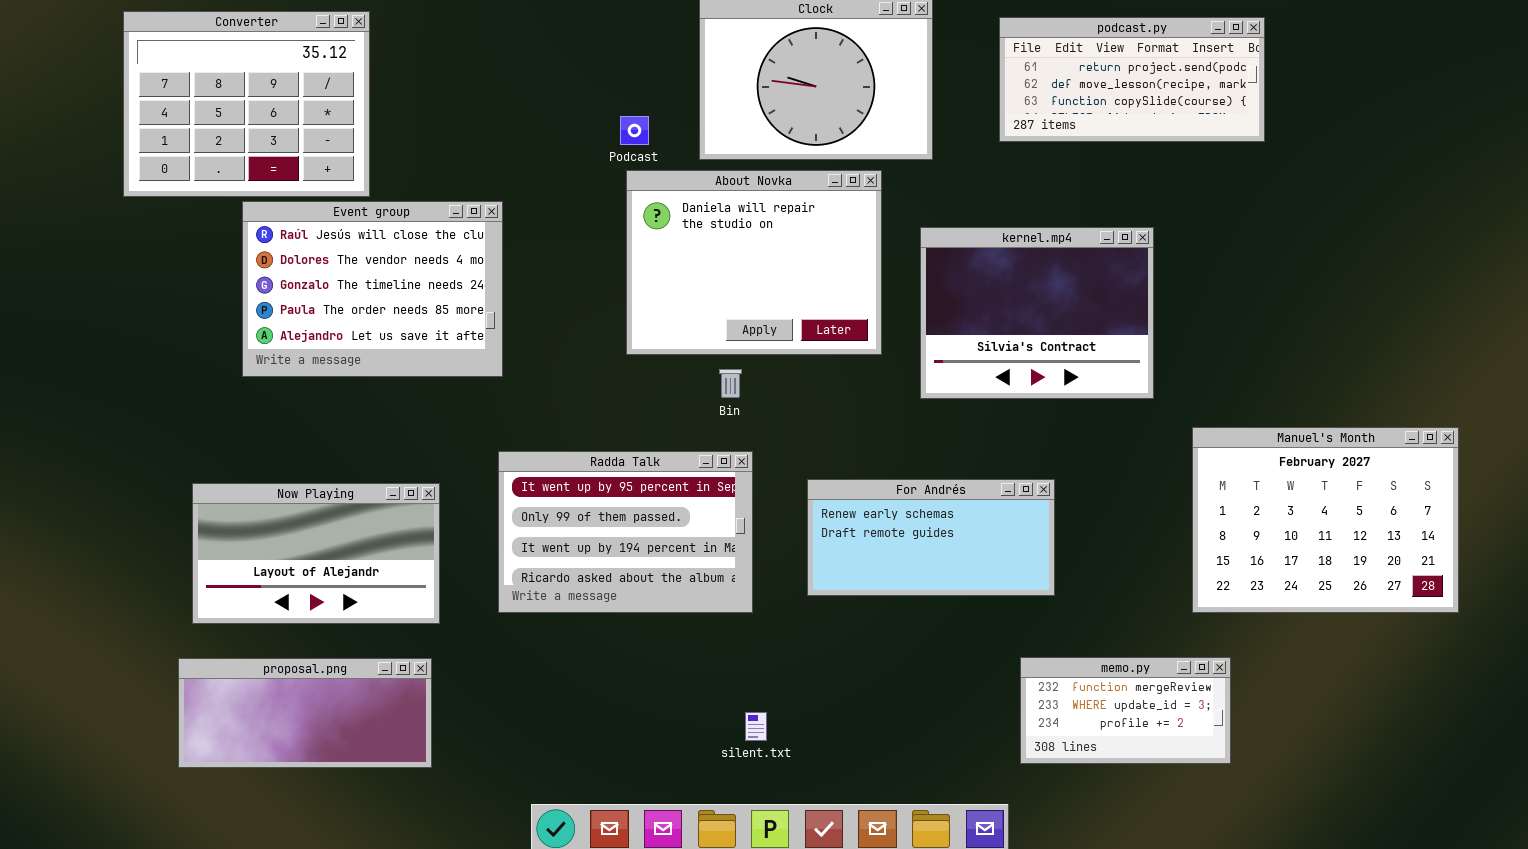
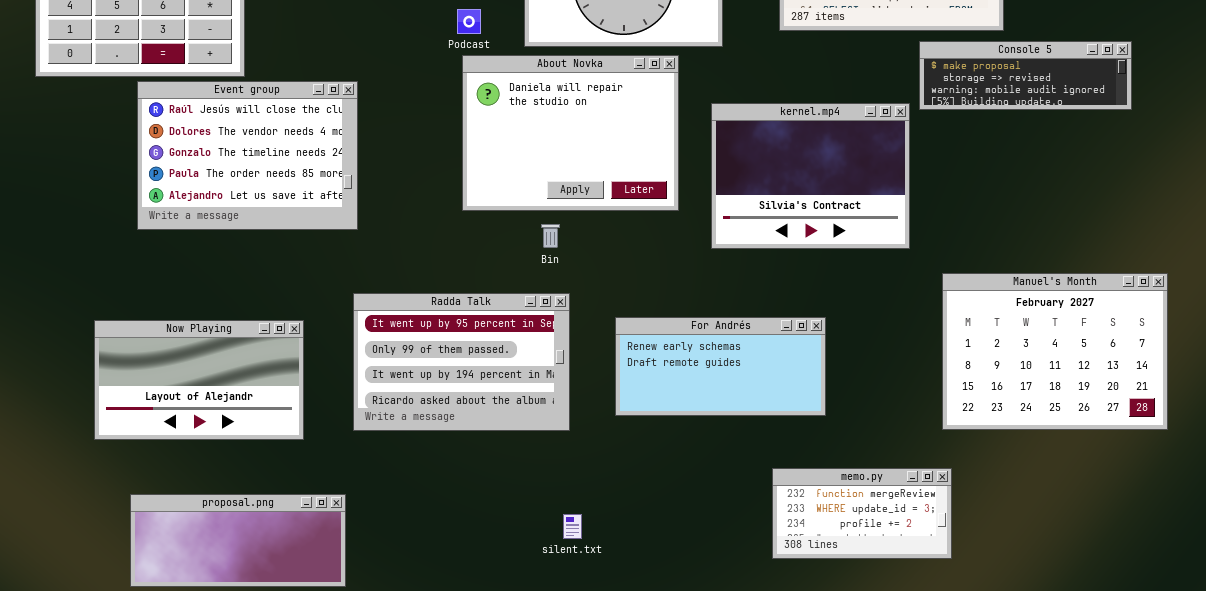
Console 5: none -> [919,41,1132,110], opened
memo.py: [1020,657,1231,764] -> [772,468,952,559], moved
proposal.png: [178,658,432,768] -> [130,494,346,587], moved

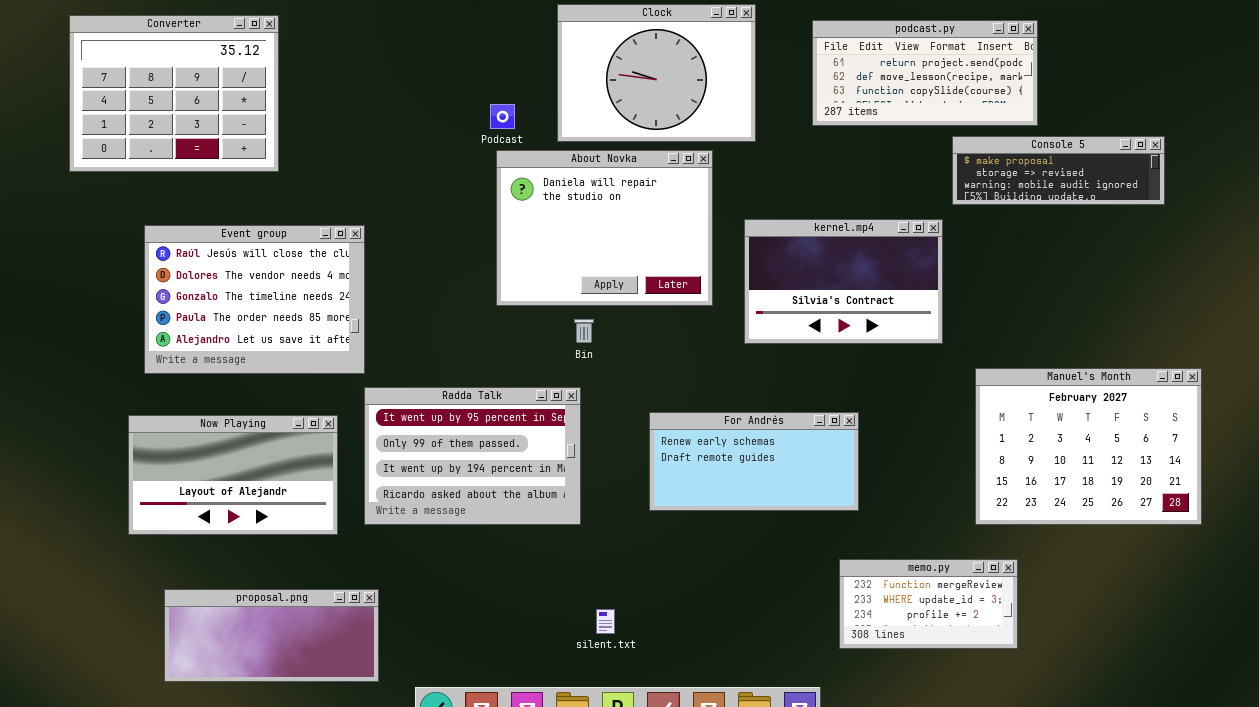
Event group: [137,81,358,230] -> [144,225,365,374], moved
kernel.mp4: [711,103,910,249] -> [744,219,943,344], resized
Radda Talk: [353,293,570,431] -> [364,387,581,525], moved
memo.py: [772,468,952,559] -> [839,559,1018,649], moved

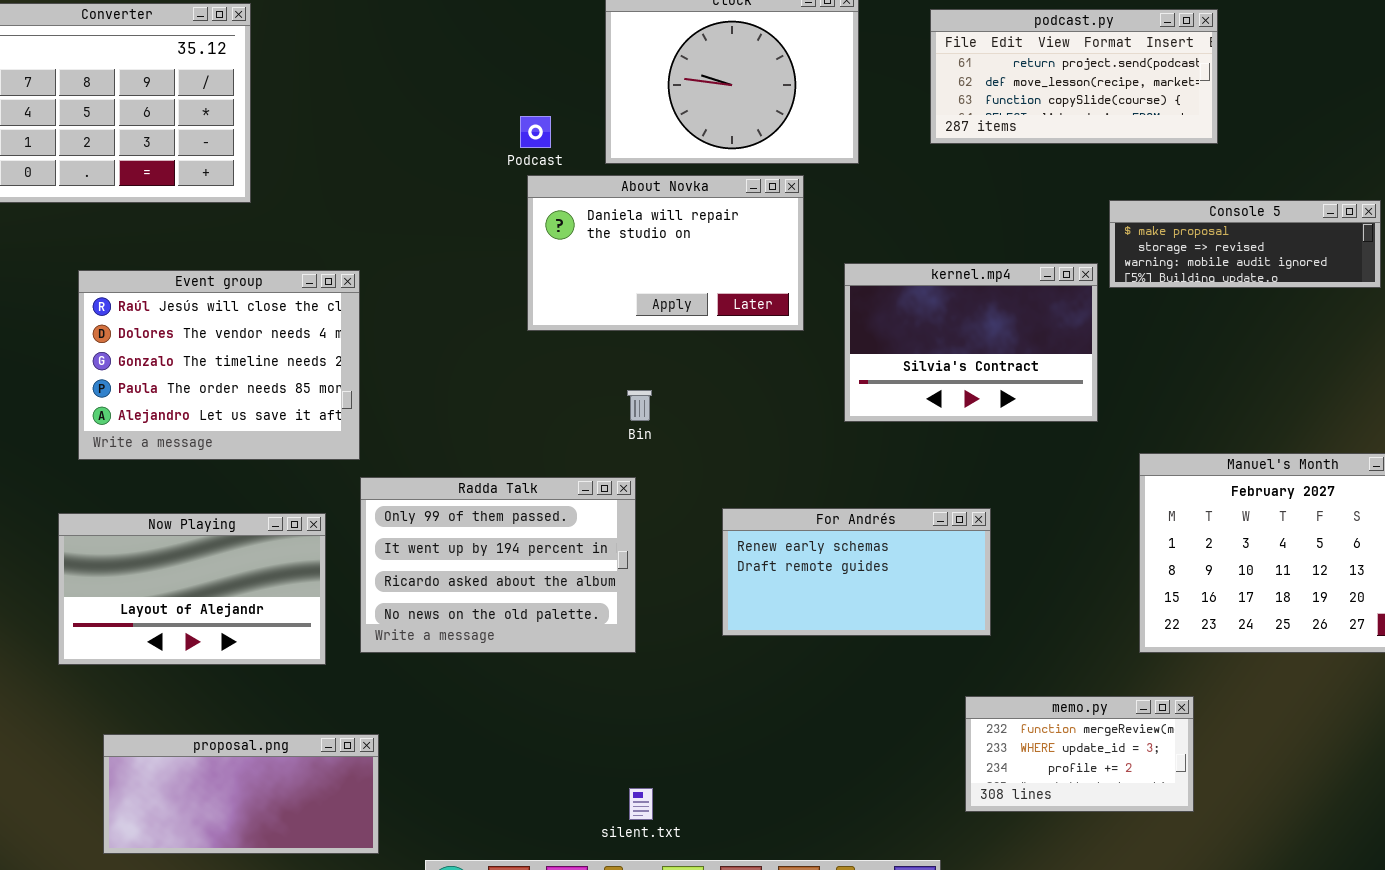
Console 5: [952,136,1165,205] -> [1109,200,1381,288], moved
About Novka: [496,150,713,306] -> [527,175,804,331], resized
Radda Talk: [364,387,581,525] -> [360,477,636,653], scrolled down 1 row
silent.txt: [596,609,615,634] -> [629,788,653,820], moved

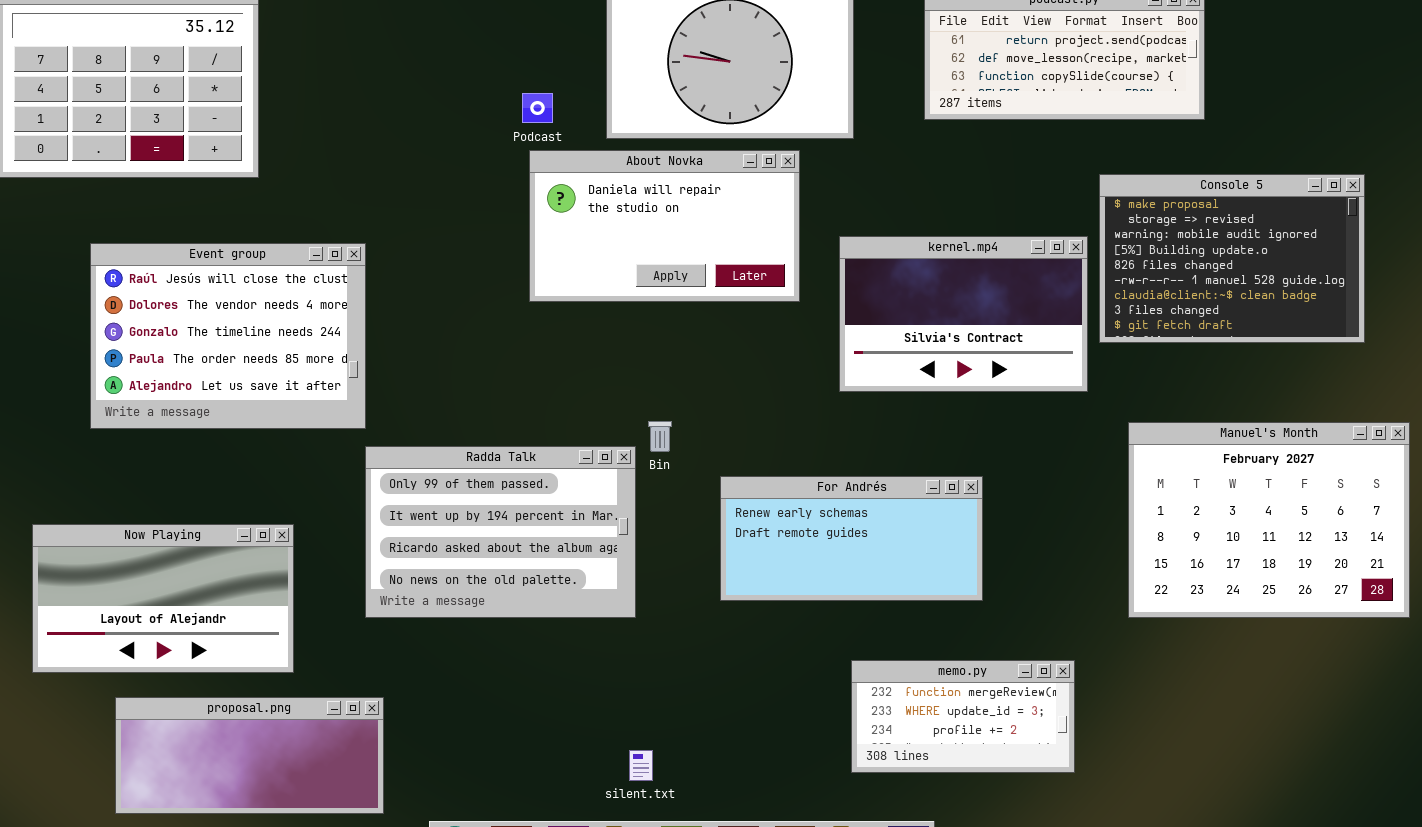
Console 5: [1109,200,1381,288] -> [1099,174,1365,343], resized
Bin: [627,390,652,421] -> [648,421,672,452], moved
Now Playing: [58,513,326,665] -> [32,524,294,673], moved
memo.py: [965,696,1194,812] -> [851,660,1075,773], moved

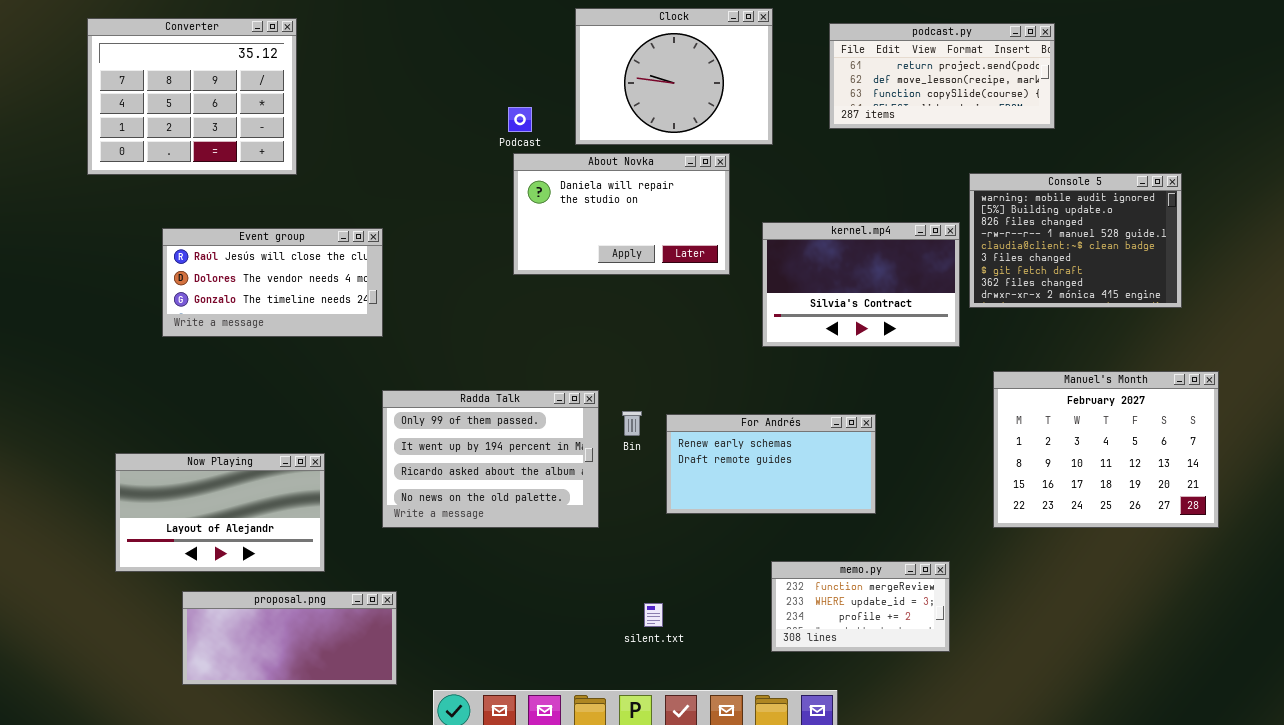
Console 5: [1099,174,1365,343] -> [969,173,1182,308], scrolled down 2 rows
Event group: [90,243,366,429] -> [162,228,383,337], resized
Bin: [648,421,672,452] -> [622,411,642,436], moved
silent.txt: [629,750,653,781] -> [644,603,663,627], moved

